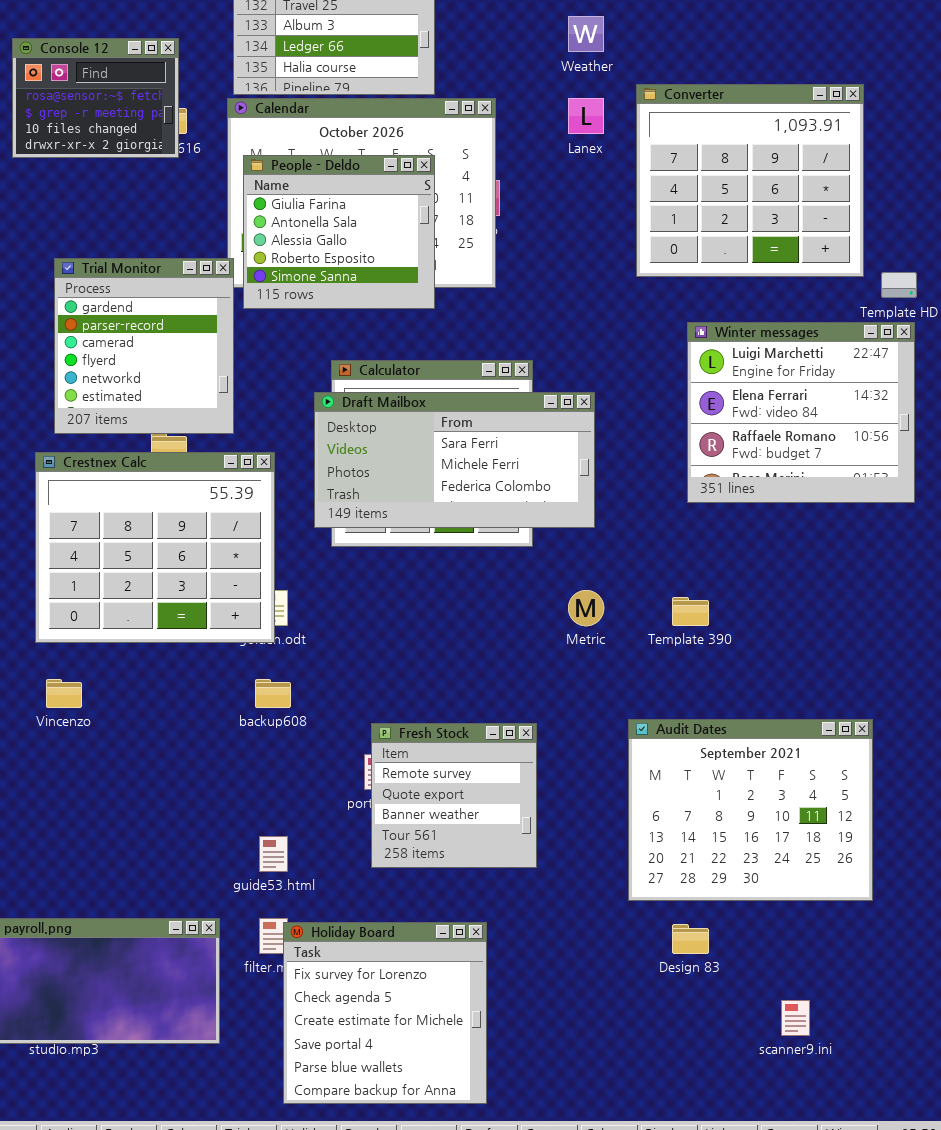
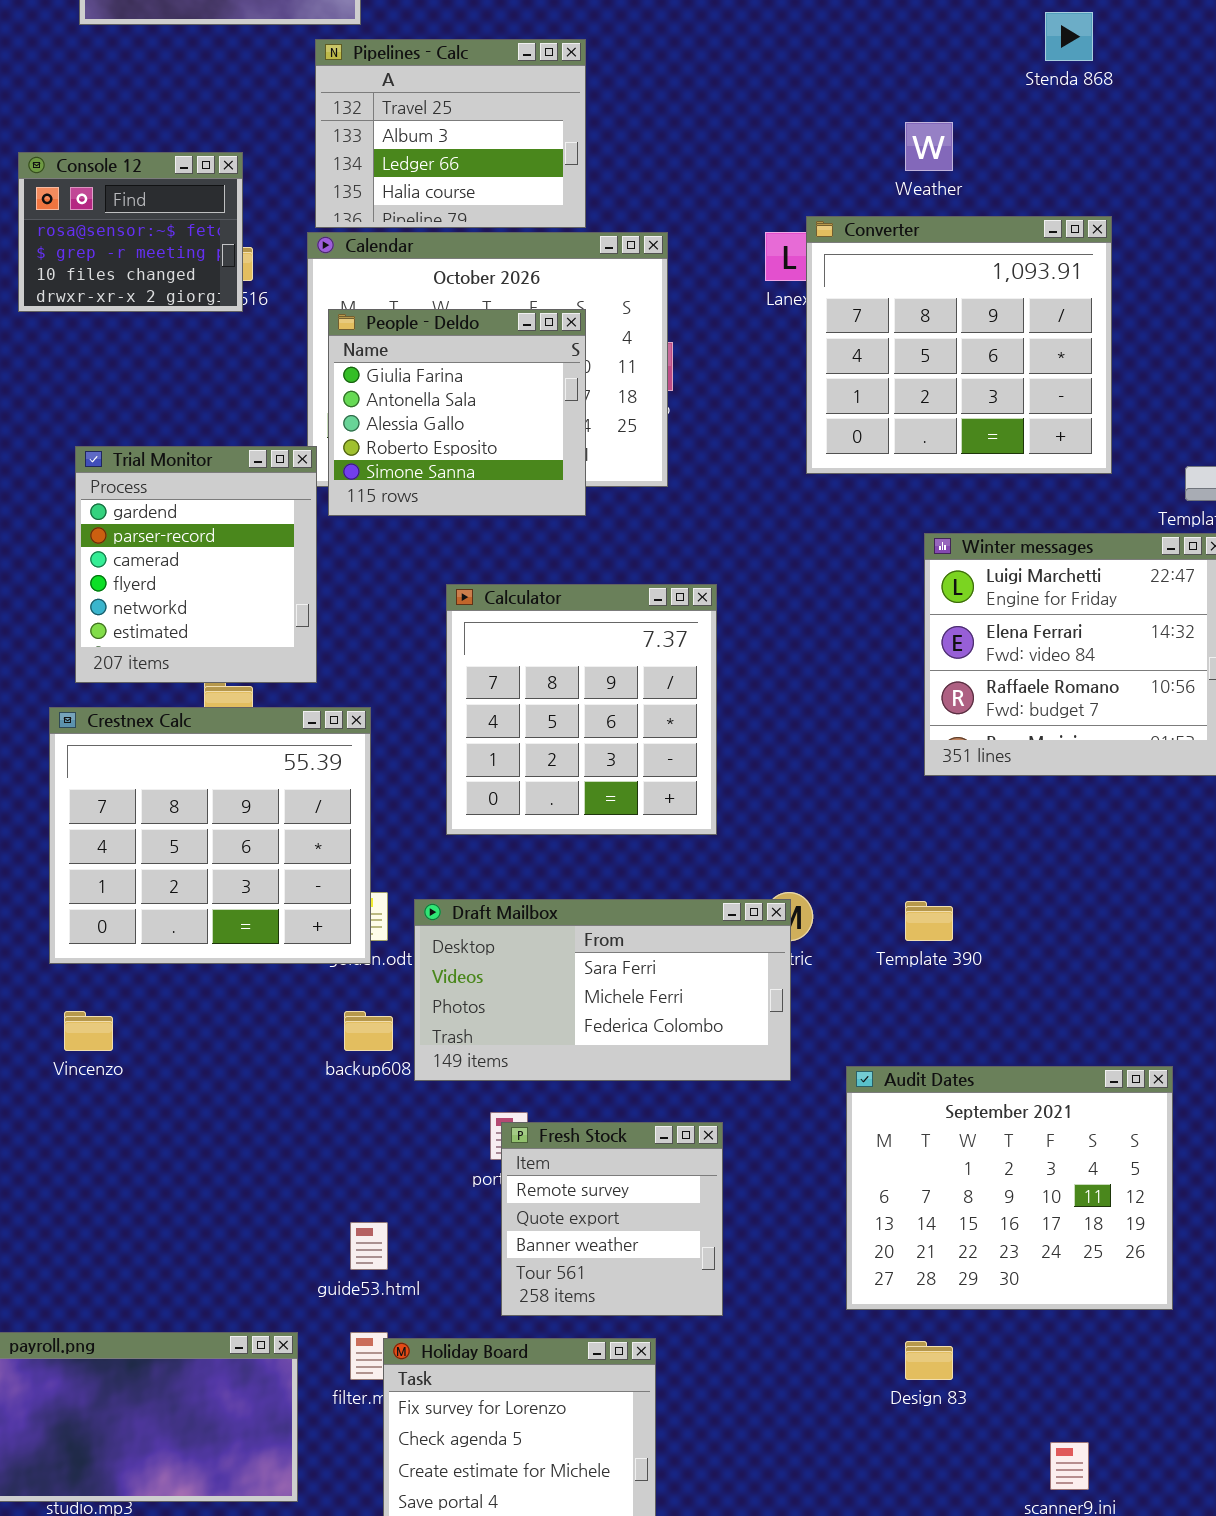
Weather: [568,16,604,52] -> [905,122,953,171], moved
Converter: [636,84,864,277] -> [806,216,1112,474], moved
Draft Mailbox: [314,392,595,528] -> [414,899,791,1081], moved
Fresh Stock: [371,723,537,868] -> [501,1122,723,1316], moved

